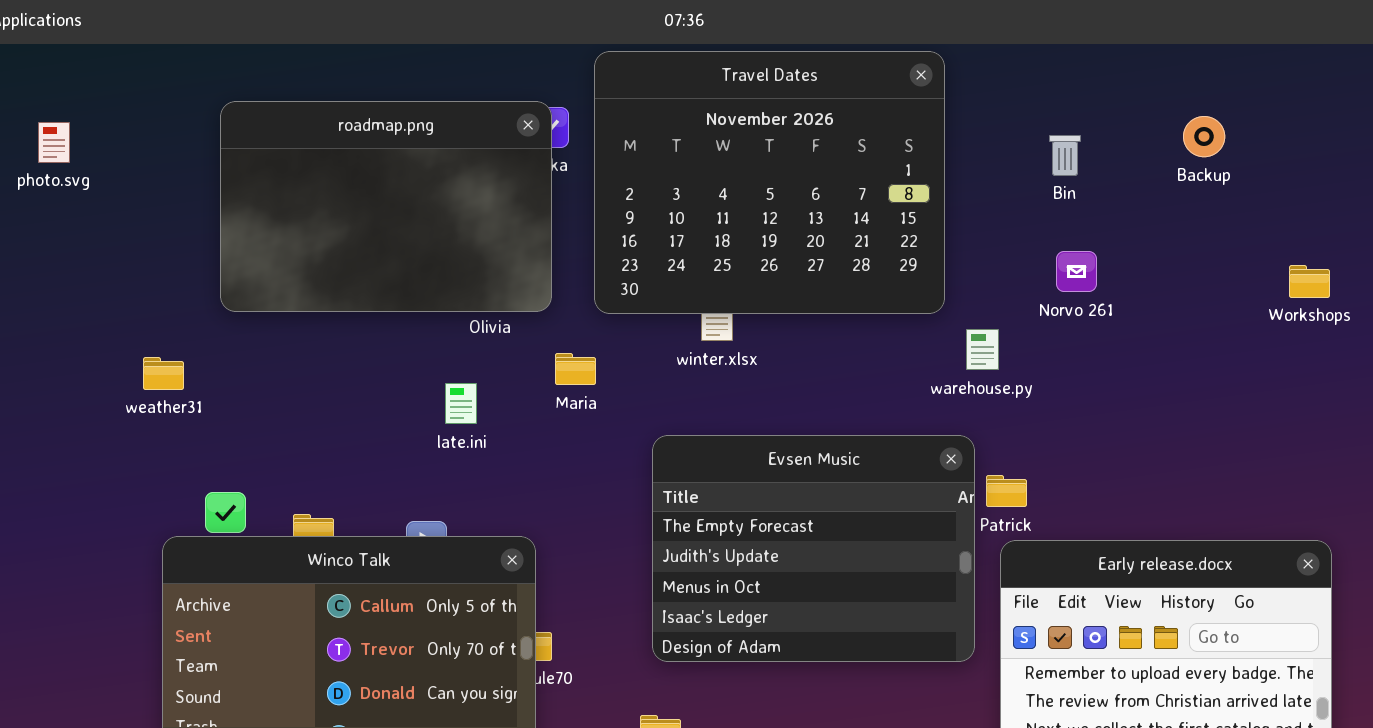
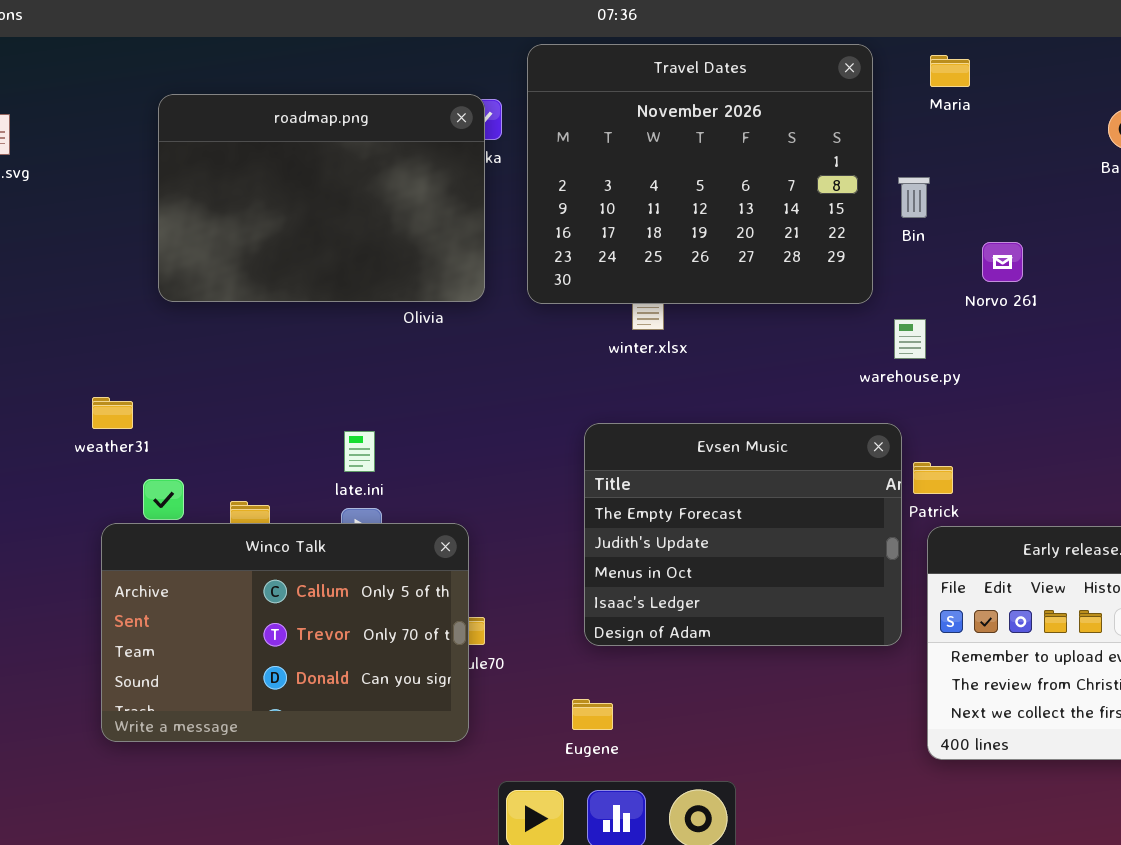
Bin: [1049,135,1081,176] -> [898,177,930,218], moved
Maria: [555,353,596,385] -> [930,55,970,87], moved
weather31: [143,357,184,390] -> [92,397,133,429], moved
late.ini: [445,383,477,424] -> [344,431,375,472], moved

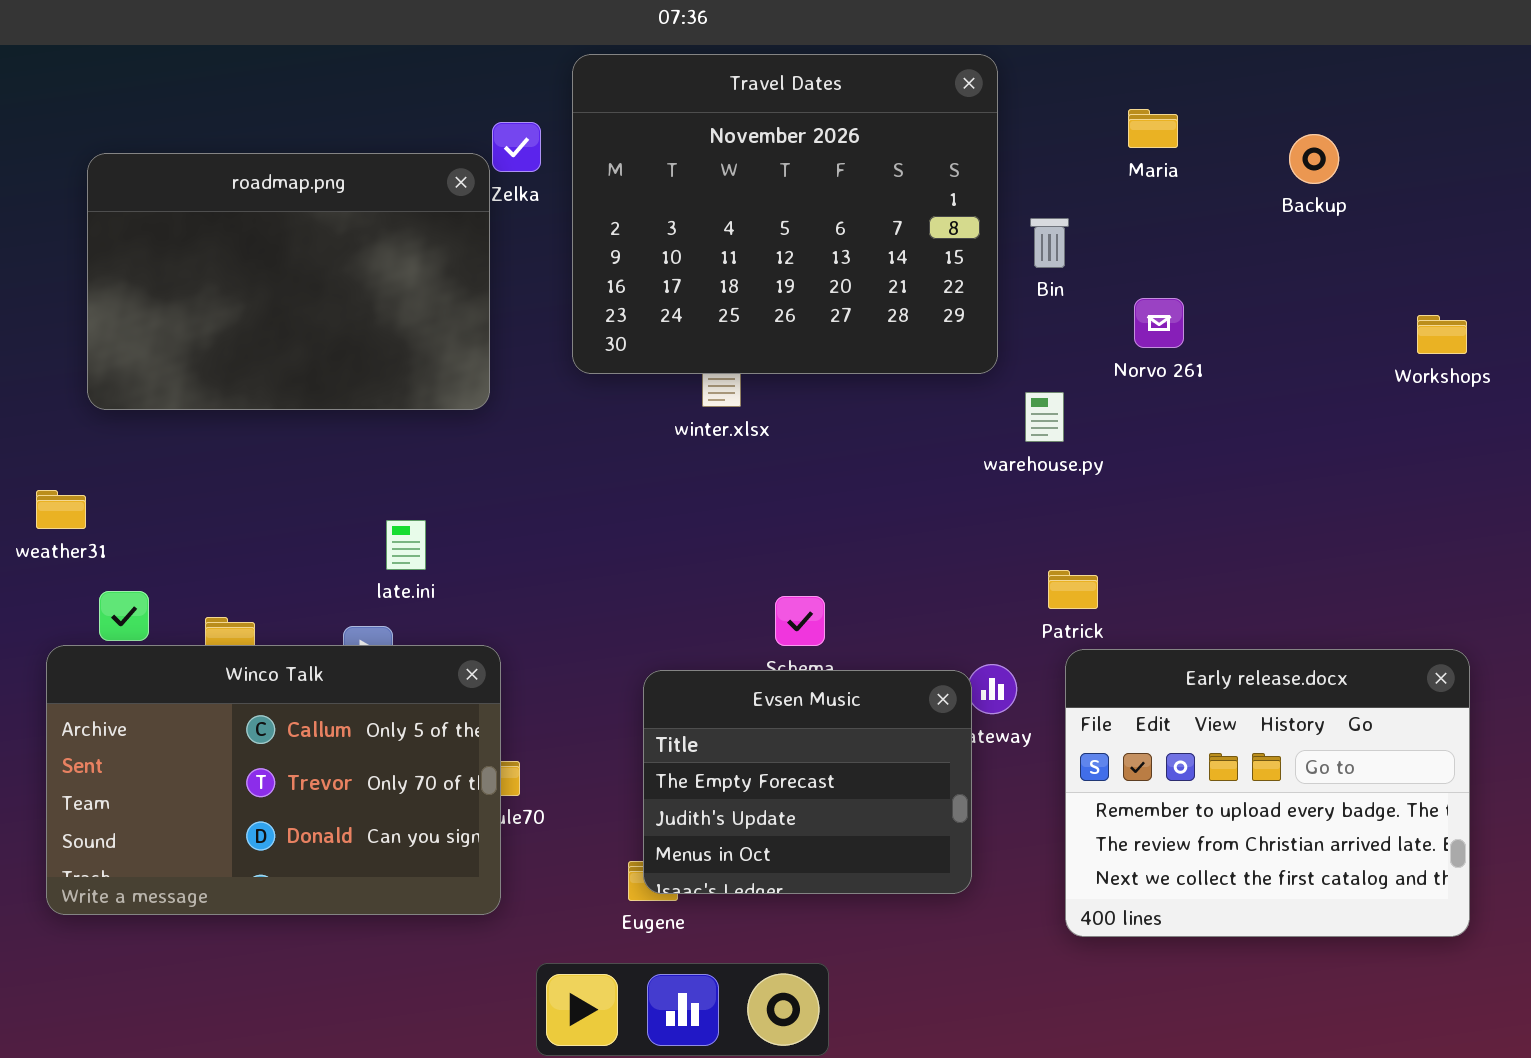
Maria: [930,55,970,87] -> [1128,109,1178,148], moved
roadmap.png: [158,94,485,302] -> [87,153,490,410], moved
Evsen Music: [584,423,902,646] -> [643,670,972,894], moved, resized
late.ini: [344,431,375,472] -> [386,520,426,570], moved

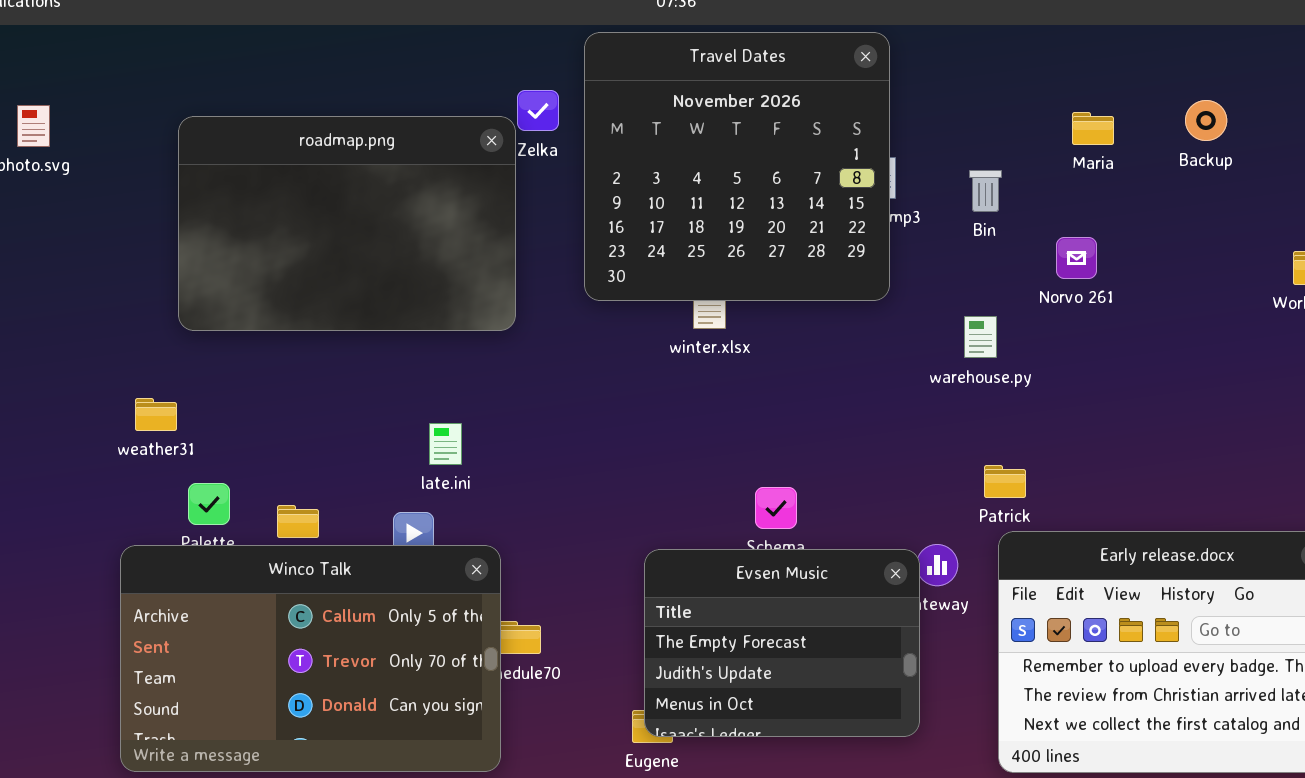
Travel Dates: [572,54,998,374] -> [584,32,890,301], resized
Maria: [1128,109,1178,148] -> [1072,112,1114,145], moved
Winco Talk: [46,645,501,915] -> [120,545,501,772], moved

